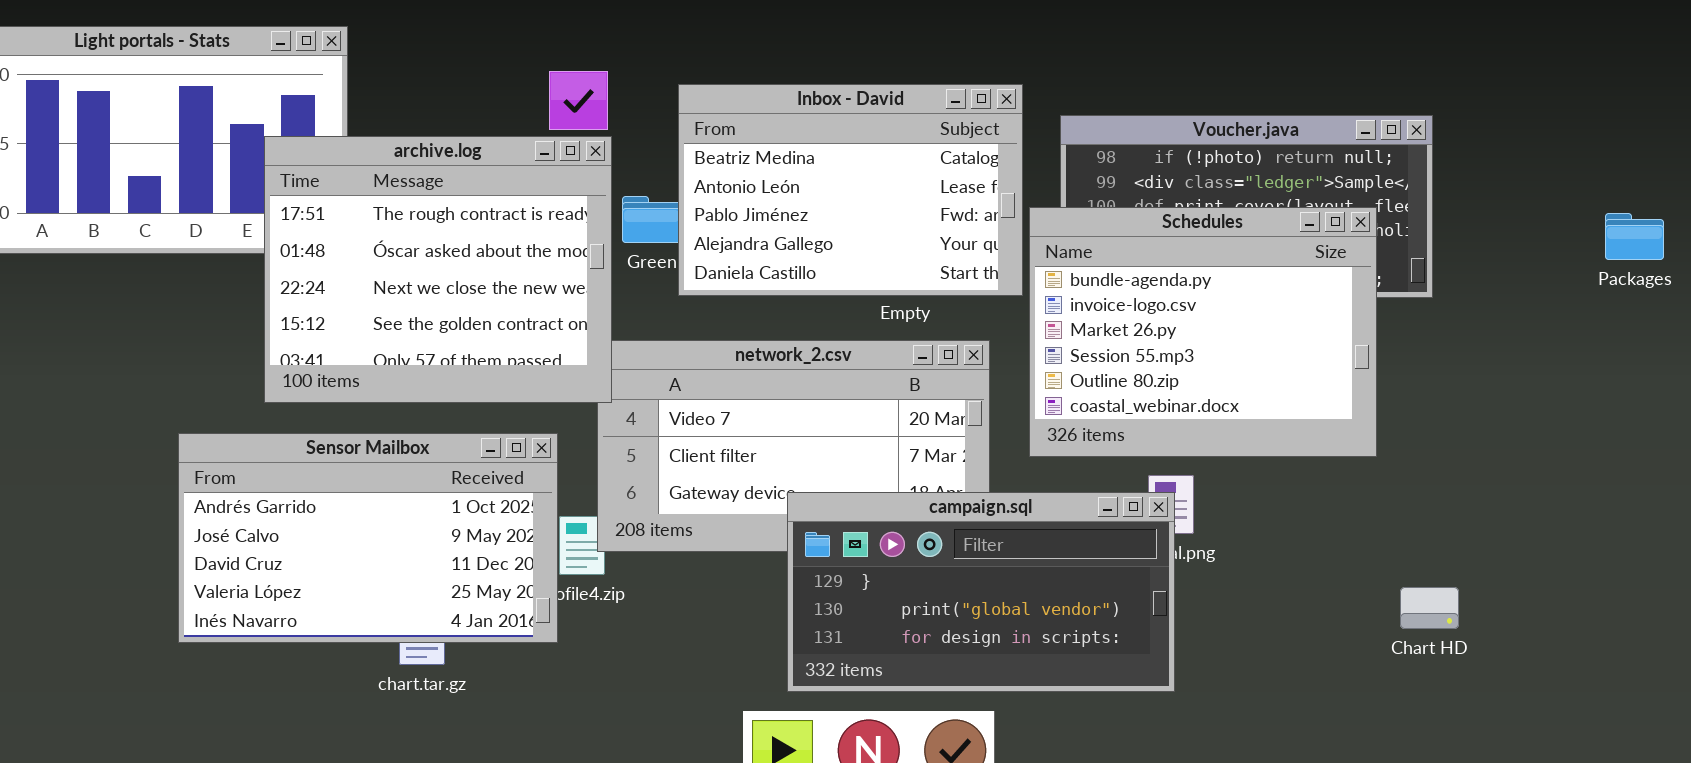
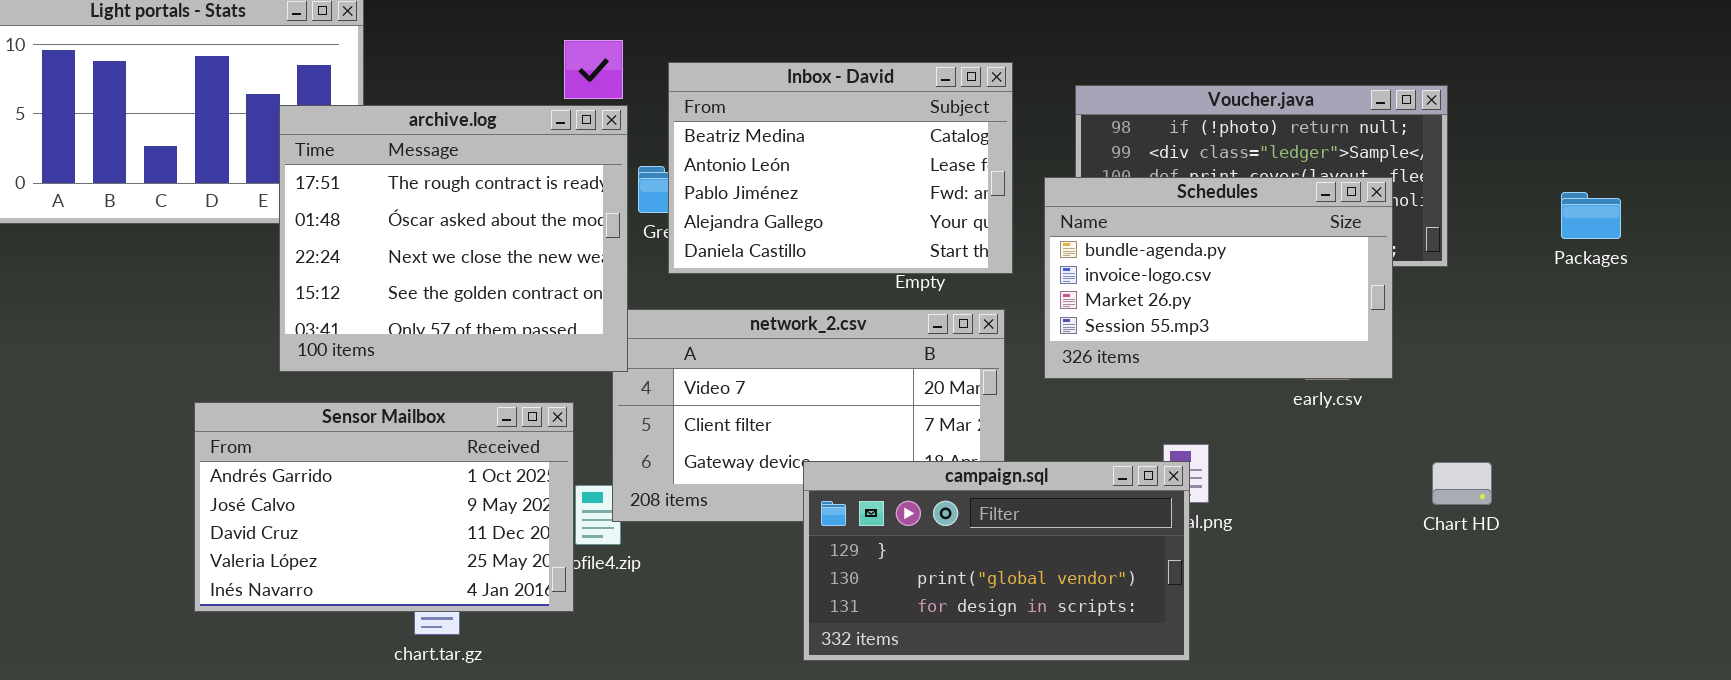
Inbox - David: [678,84,1023,296] -> [668,62,1013,274], moved
Schedules: [1029,207,1377,457] -> [1044,177,1393,379], resized
Packages: [1605,213,1664,260] -> [1561,192,1621,239], moved
Chart HD: [1400,587,1459,629] -> [1432,462,1492,505], moved

